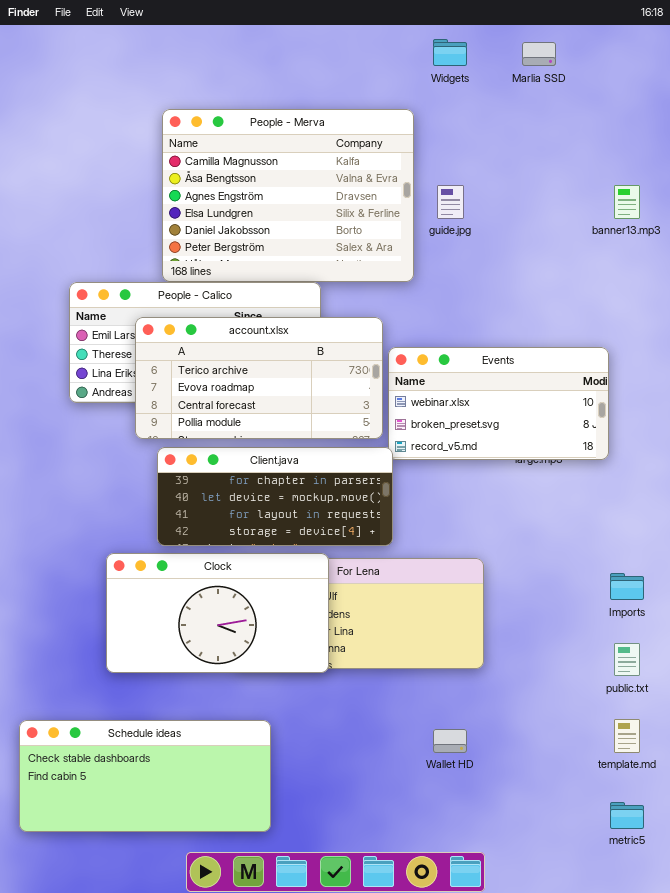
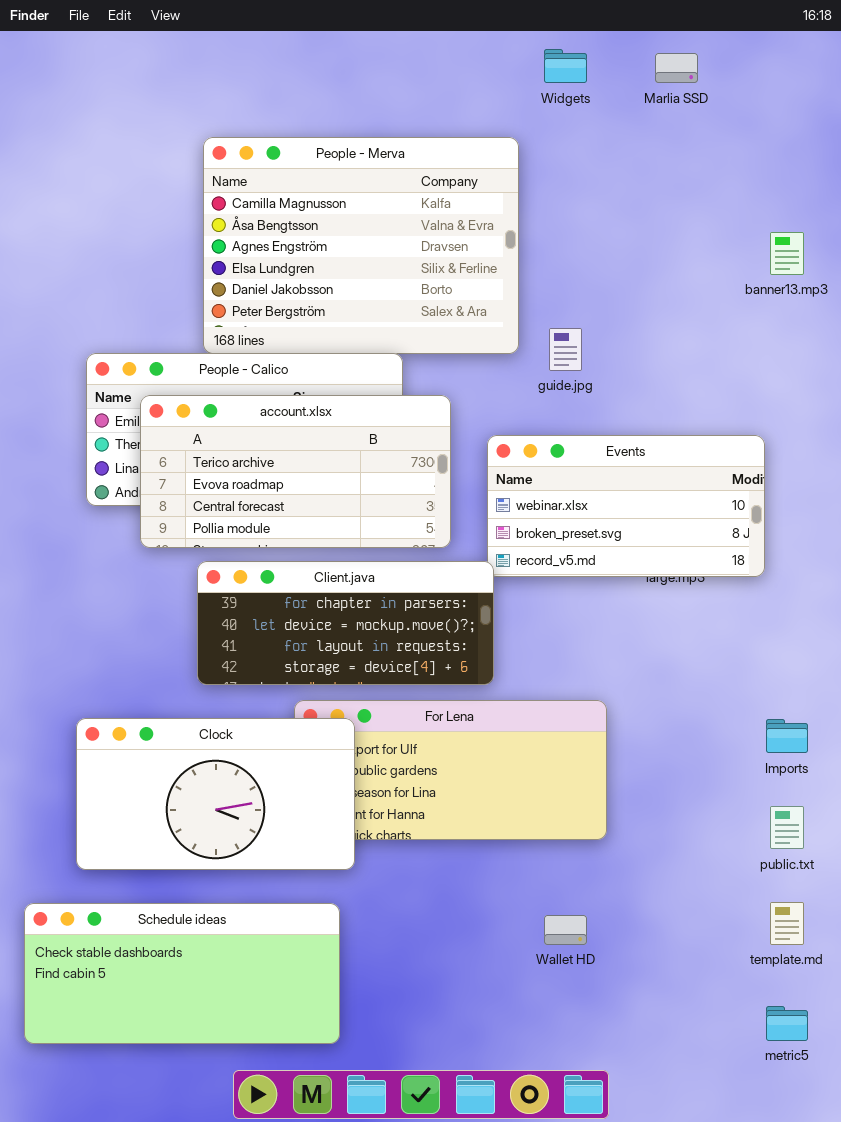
guide.jpg: [437,185,464,219] -> [549,328,582,371], moved
account.xlsx: [135,317,383,439] -> [140,395,451,548], moved
Clock: [106,553,329,673] -> [76,718,355,870], moved

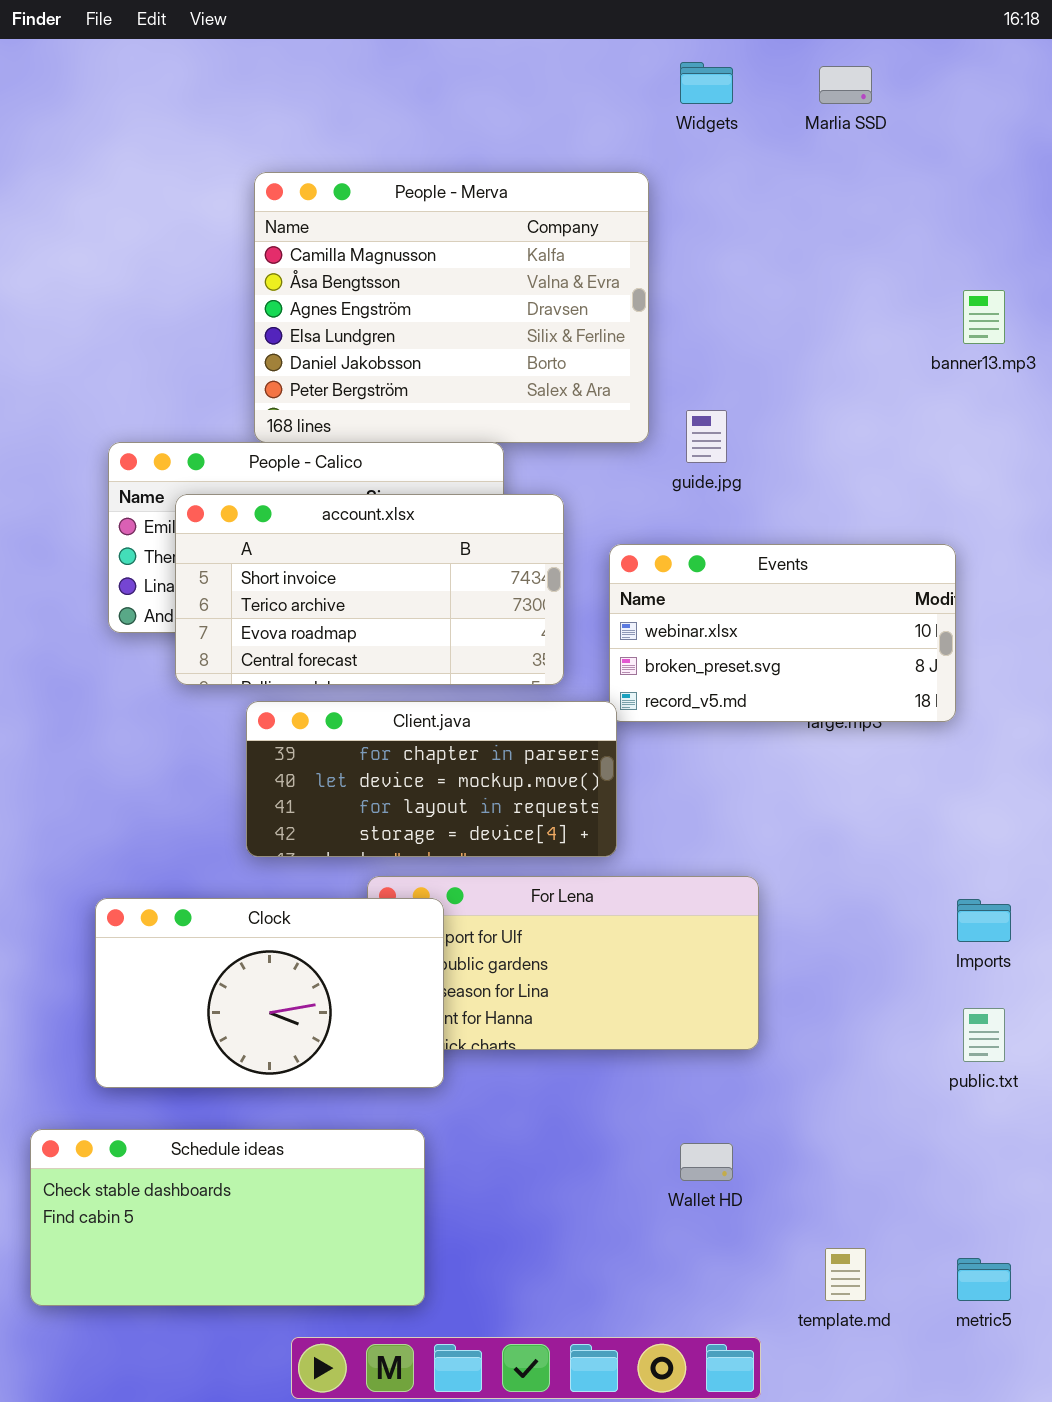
account.xlsx: [140,395,451,548] -> [175,494,564,685], scrolled up 1 row
template.md: [770,902,804,945] -> [825,1248,866,1301], moved

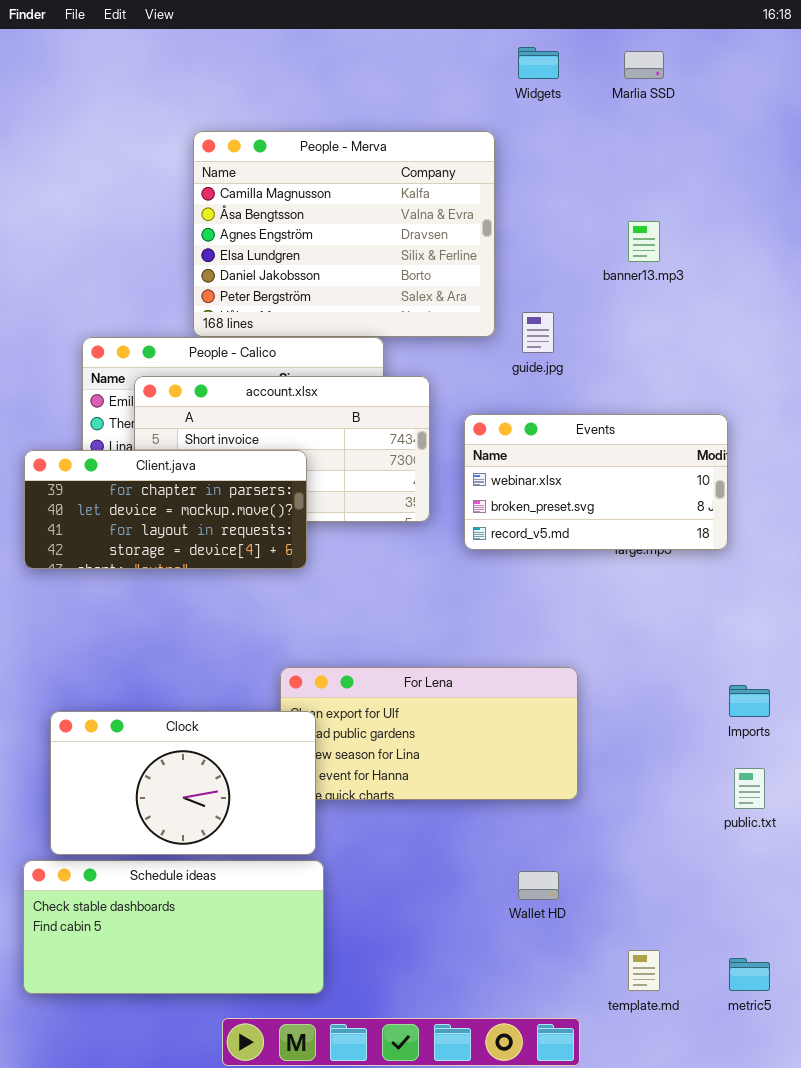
banner13.mp3: [963,290,1005,344] -> [628,221,660,262], moved
Client.java: [246,701,617,857] -> [24,450,307,569], moved
Clock: [95,898,444,1088] -> [50,711,316,855], moved

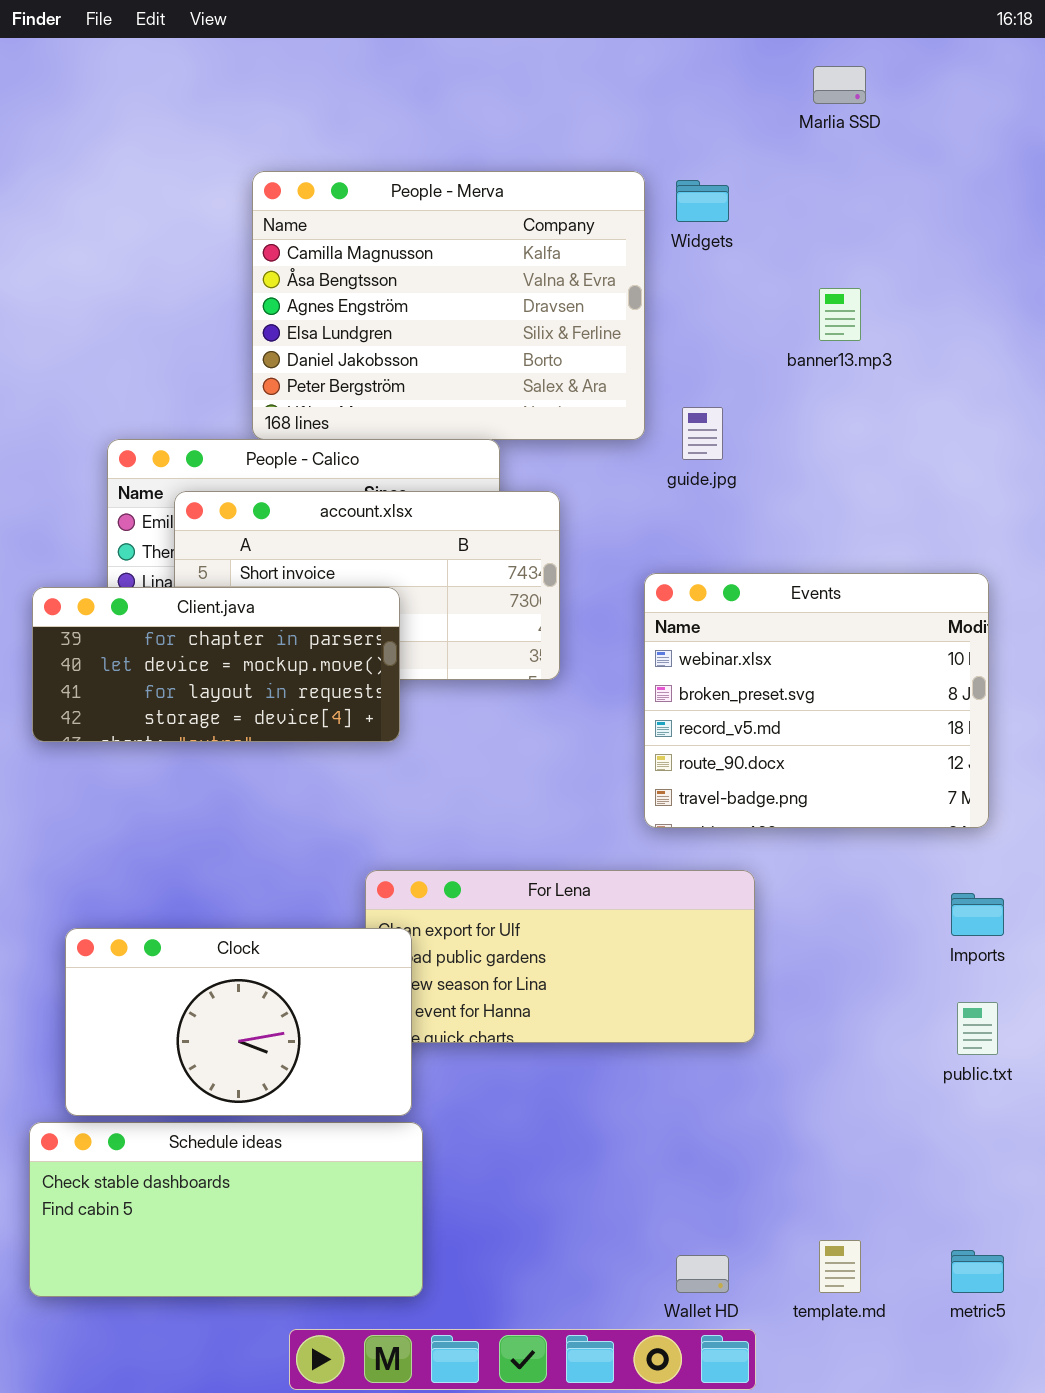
Widgets: [518,47,559,79] -> [676,180,729,222], moved
Events: [464,414,728,550] -> [644,573,989,828], moved, resized
Wallet HD: [518,871,559,900] -> [676,1255,729,1293], moved

